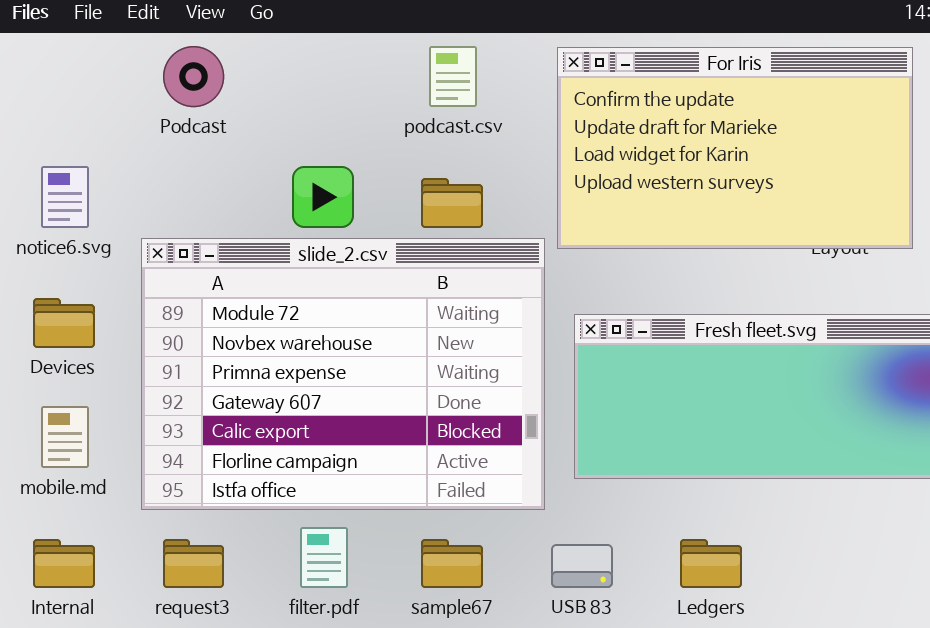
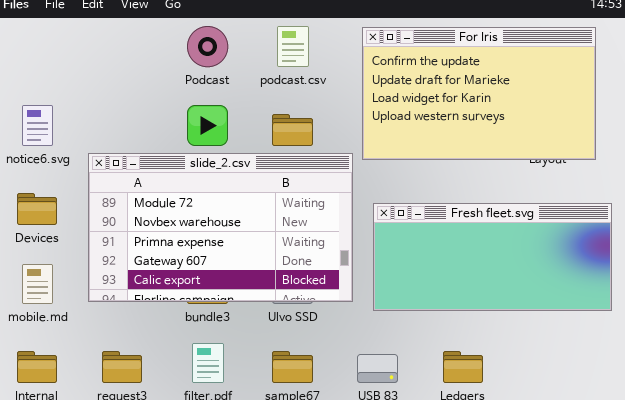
Podcast: [163,46,224,107] -> [187,26,228,67], moved
slide_2.csv: [141,238,545,510] -> [88,153,353,302], resized

